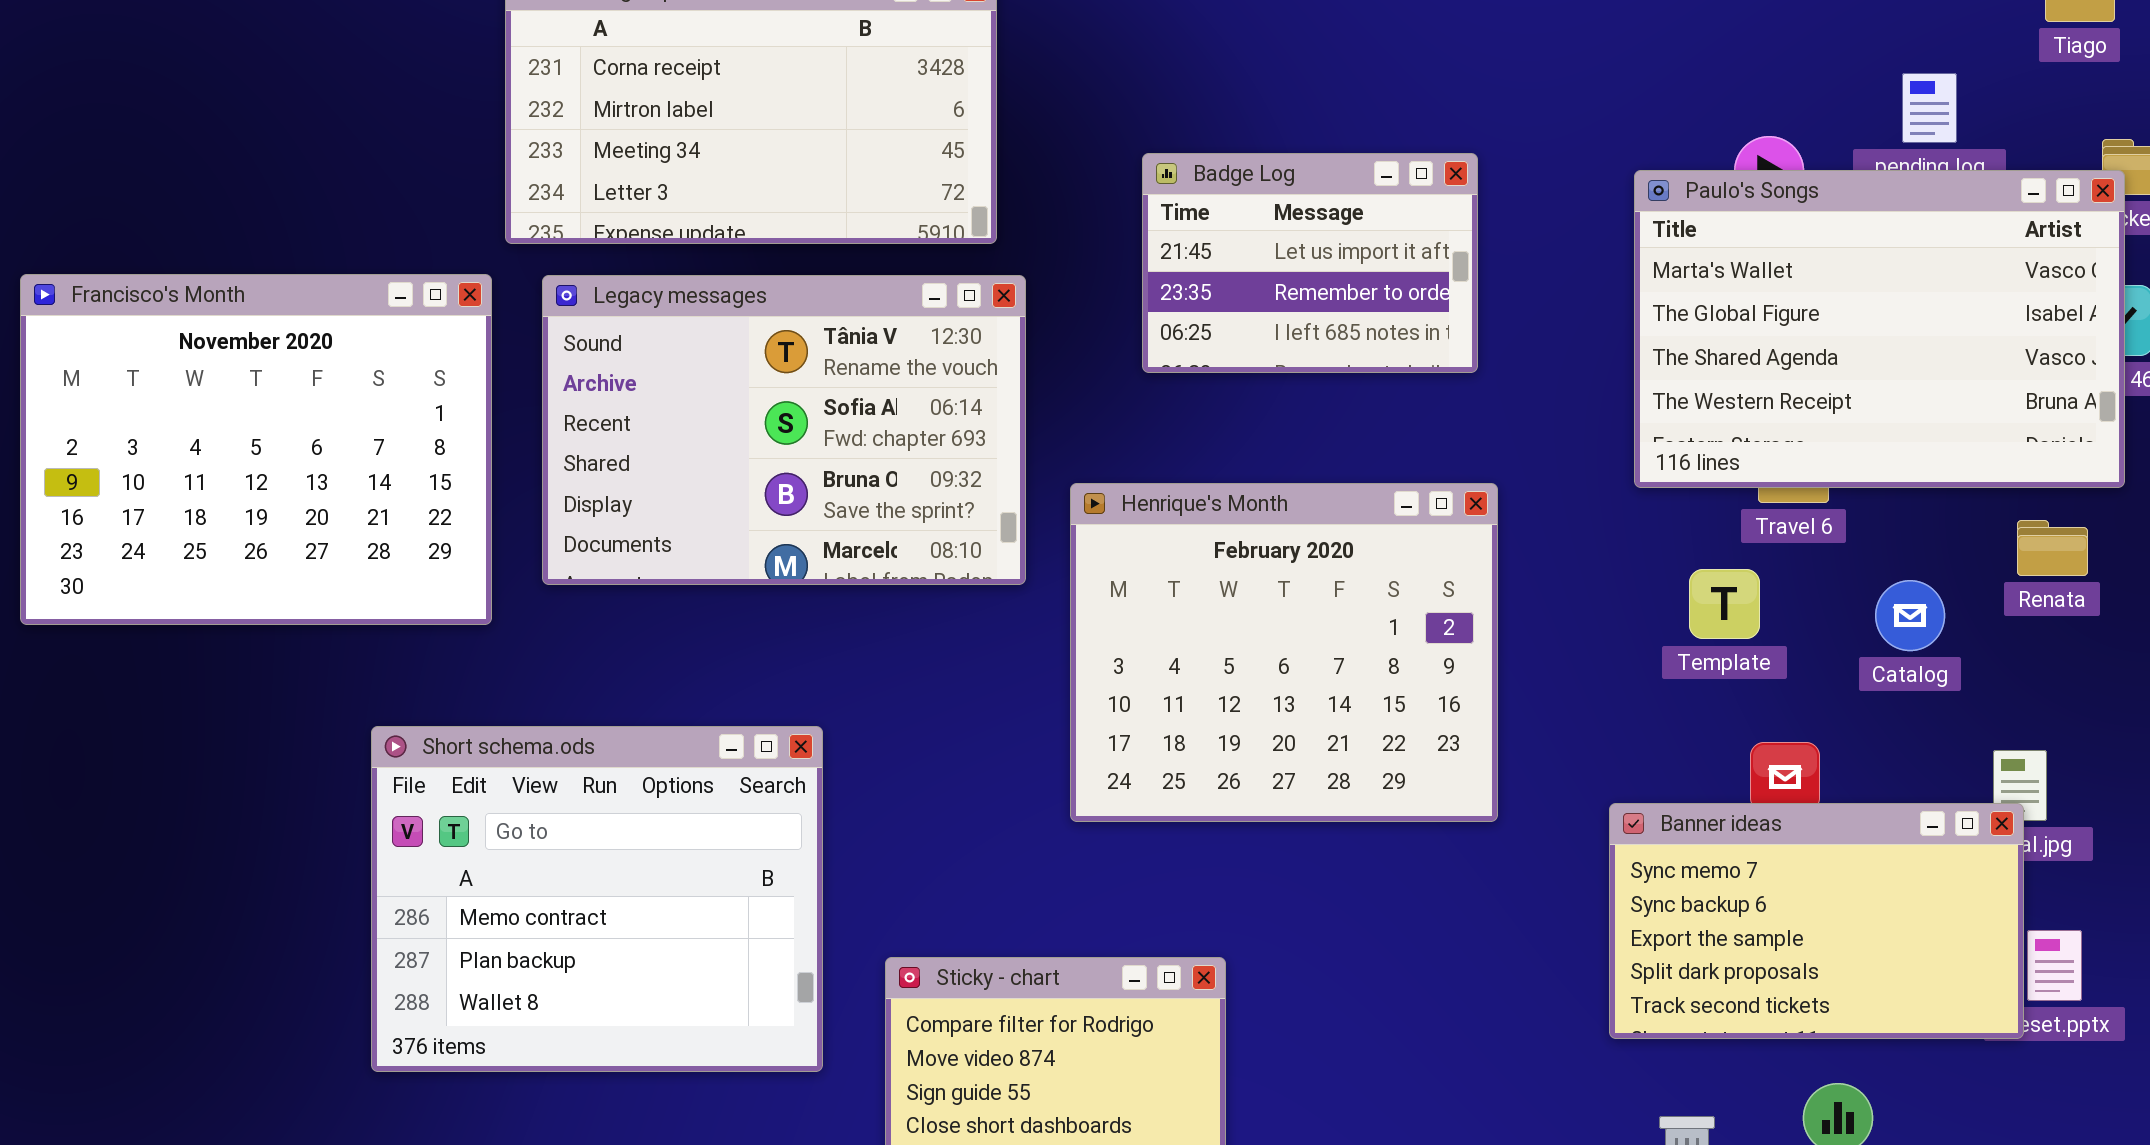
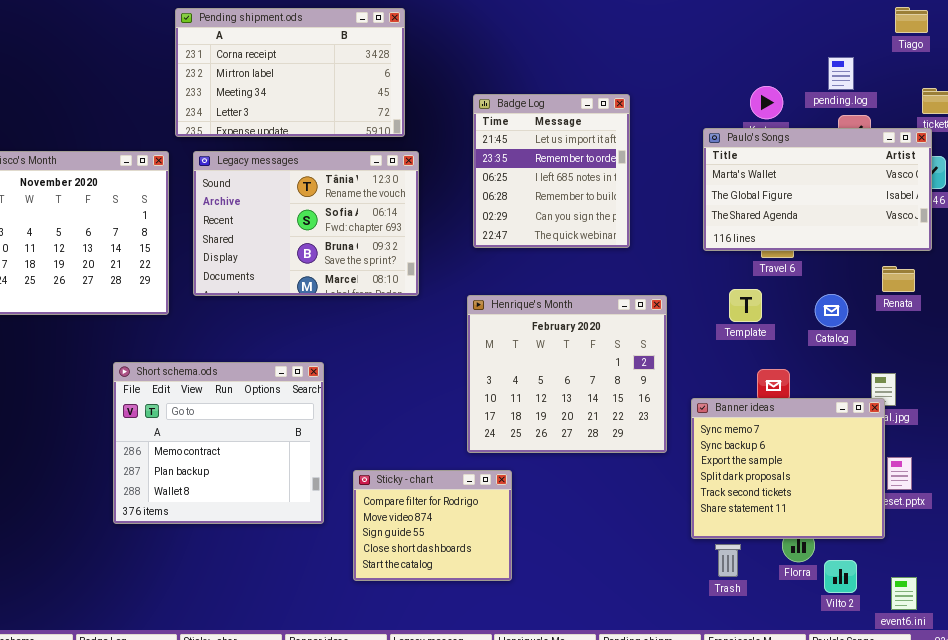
Badge Log: [1142,153,1478,373] -> [473,94,630,248], resized
Paulo's Songs: [1634,170,2125,488] -> [703,128,932,251], resized
Henrique's Month: [1070,483,1498,822] -> [467,295,667,453], moved
Banner ideas: [1609,803,2024,1039] -> [691,398,885,539], resized

